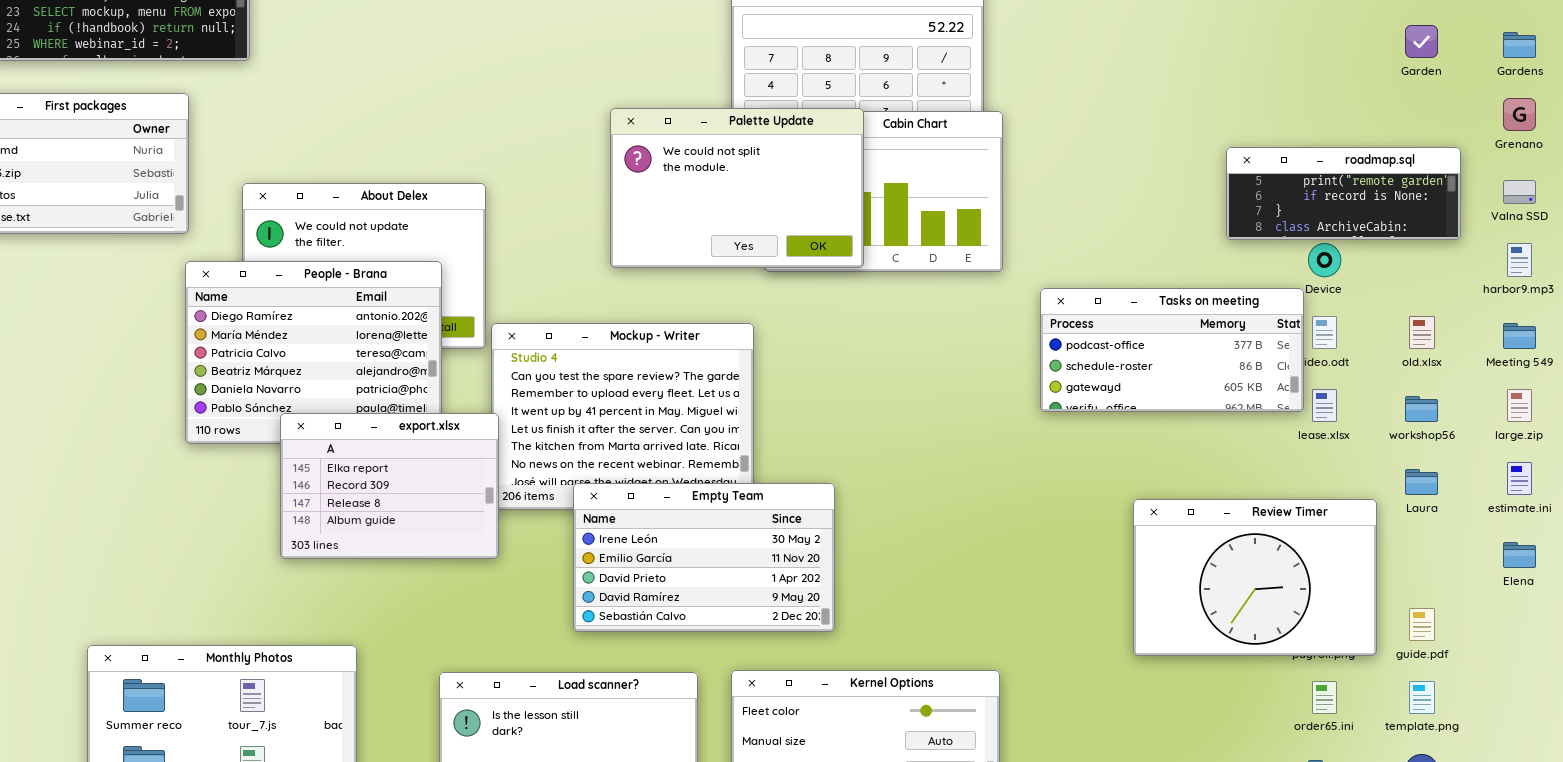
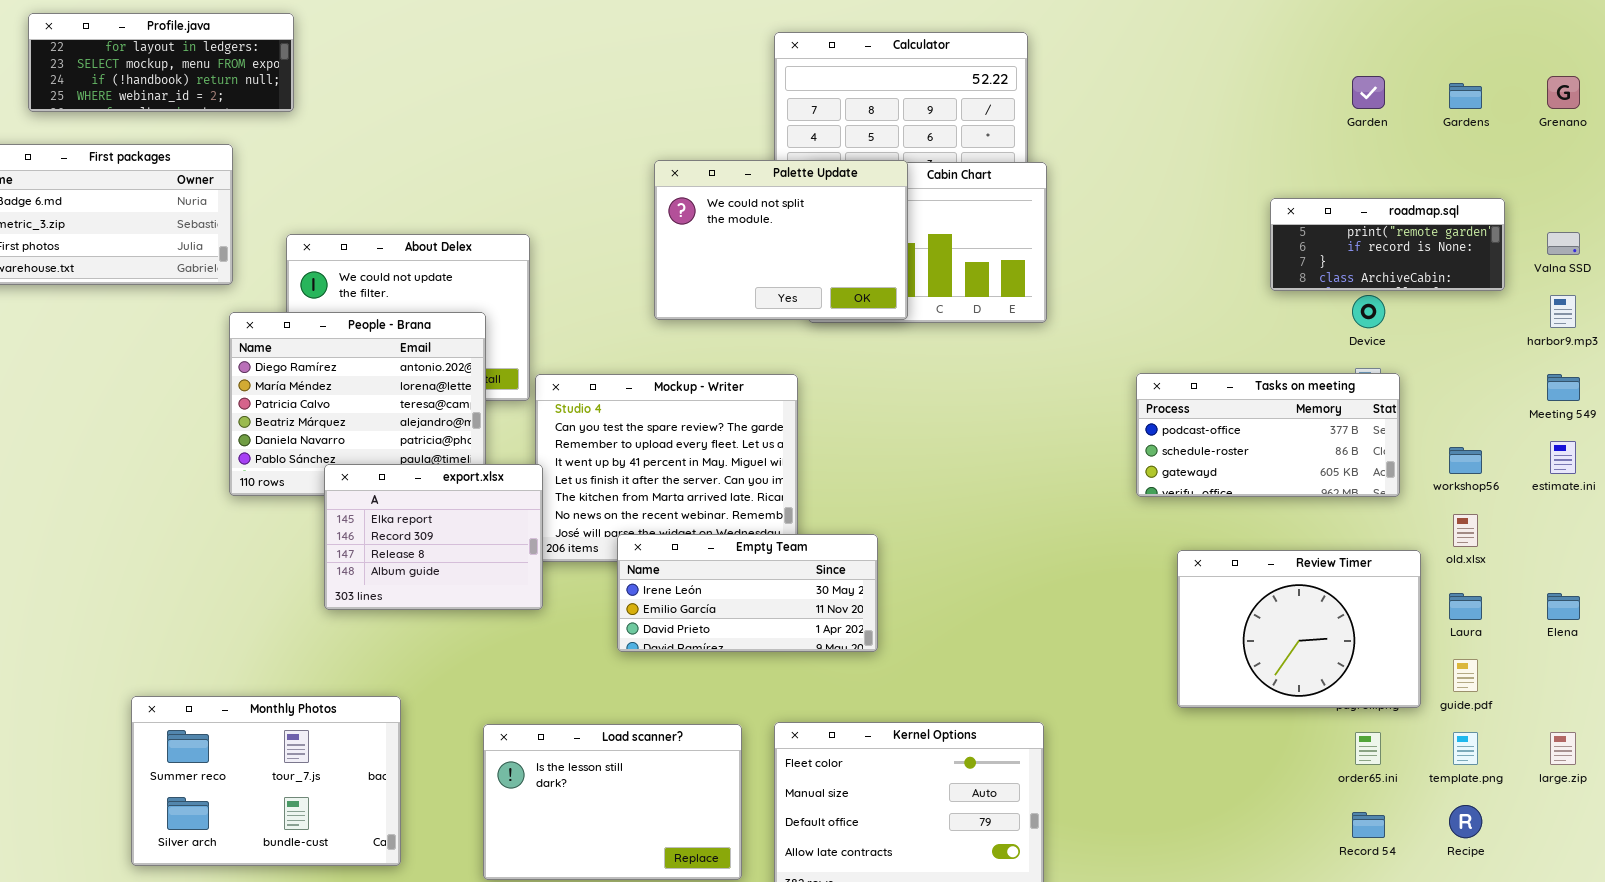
Garden: [1405,25,1438,58] -> [1352,76,1385,109], moved
Gardens: [1503,32,1536,58] -> [1449,83,1482,109], moved
Grenano: [1503,98,1536,131] -> [1547,76,1580,109], moved
Tasks on meeting: [1040,288,1304,412] -> [1136,373,1400,497], moved
old.xlsx: [1409,316,1435,349] -> [1453,514,1478,547], moved
large.zip: [1507,389,1532,422] -> [1550,732,1576,765], moved
estimate.ini: [1507,462,1532,495] -> [1550,441,1576,474], moved
Laura: [1405,469,1438,495] -> [1449,593,1482,620], moved
Empty Team: [573,483,835,632] -> [617,534,878,652], resized

